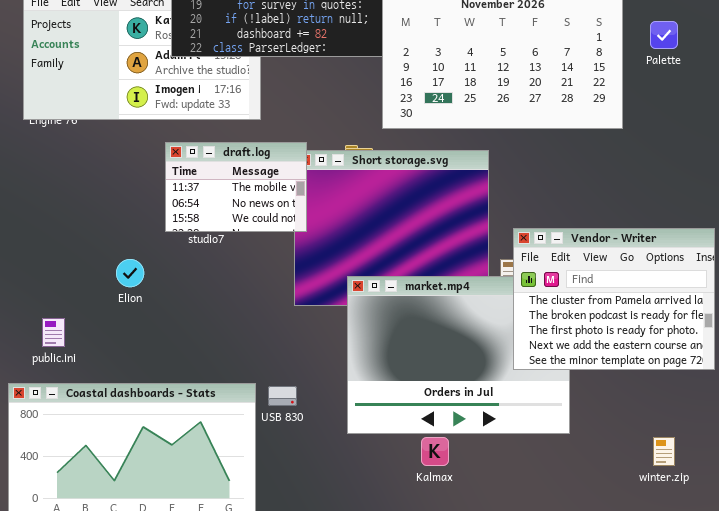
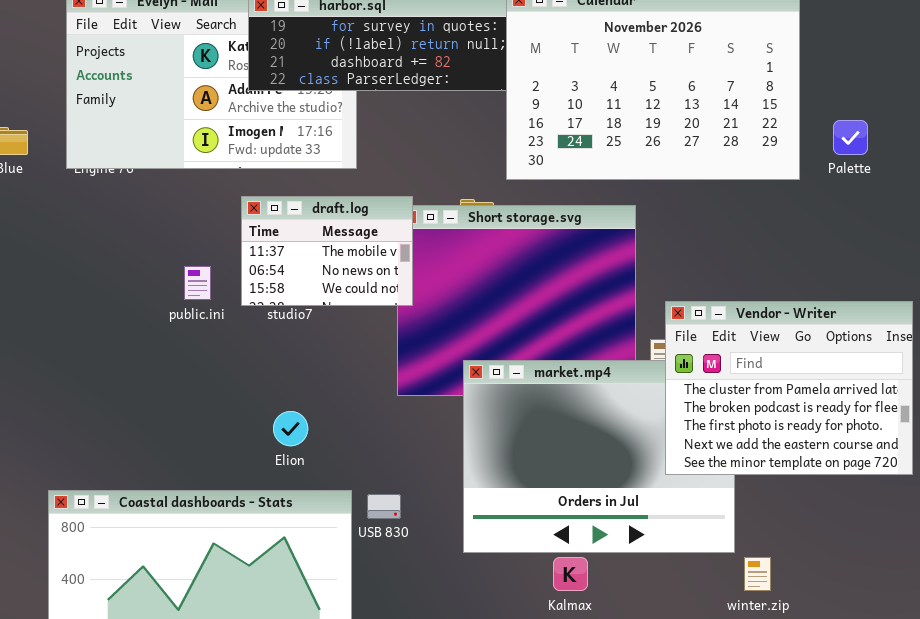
Palette: [650,21,678,49] -> [833,120,868,155], moved
Elion: [116,259,144,287] -> [273,411,308,446], moved
public.ini: [42,318,65,347] -> [184,266,211,300], moved
winter.zip: [653,437,675,466] -> [744,557,771,591], moved

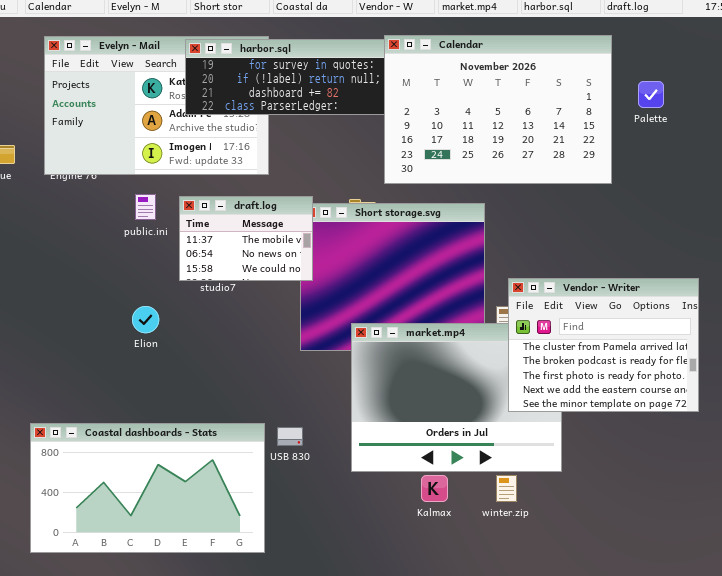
Palette: [833,120,868,155] -> [638,81,664,108], moved
public.ini: [184,266,211,300] -> [135,194,156,220], moved
Elion: [273,411,308,446] -> [132,306,159,333], moved
winter.zip: [744,557,771,591] -> [496,475,517,502], moved

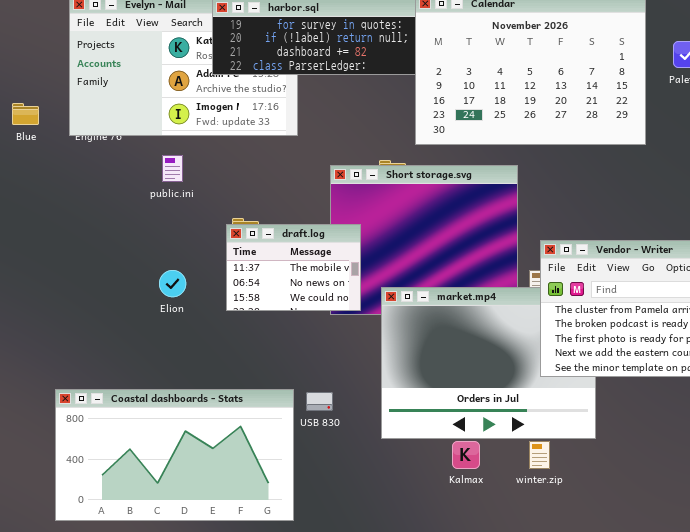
draft.log: [179,196,313,281] -> [226,224,361,311], moved

